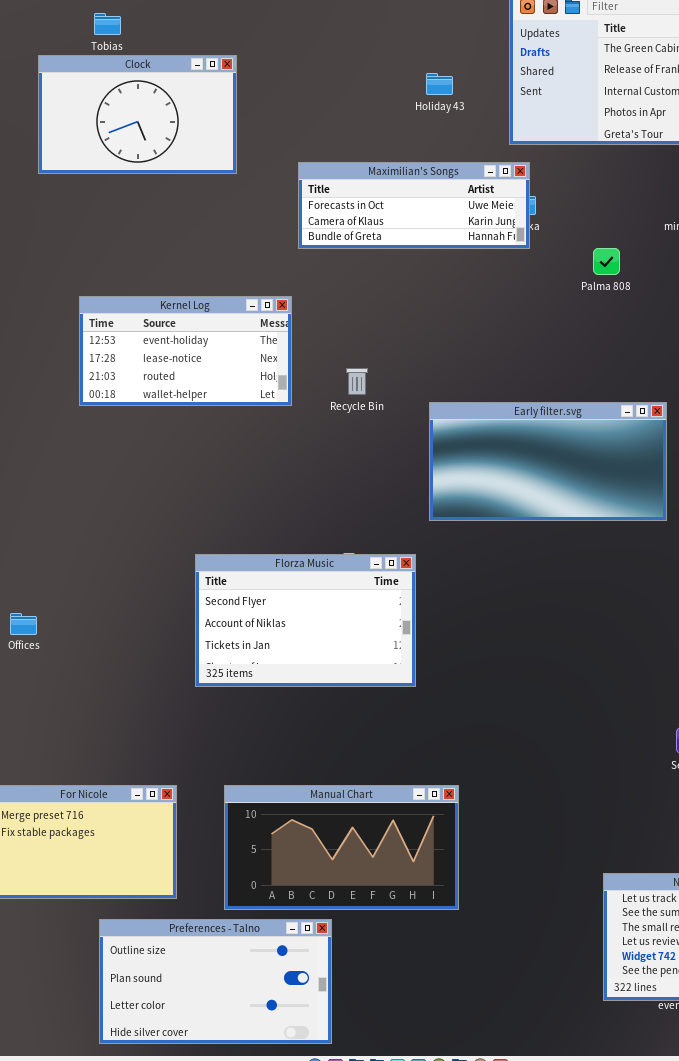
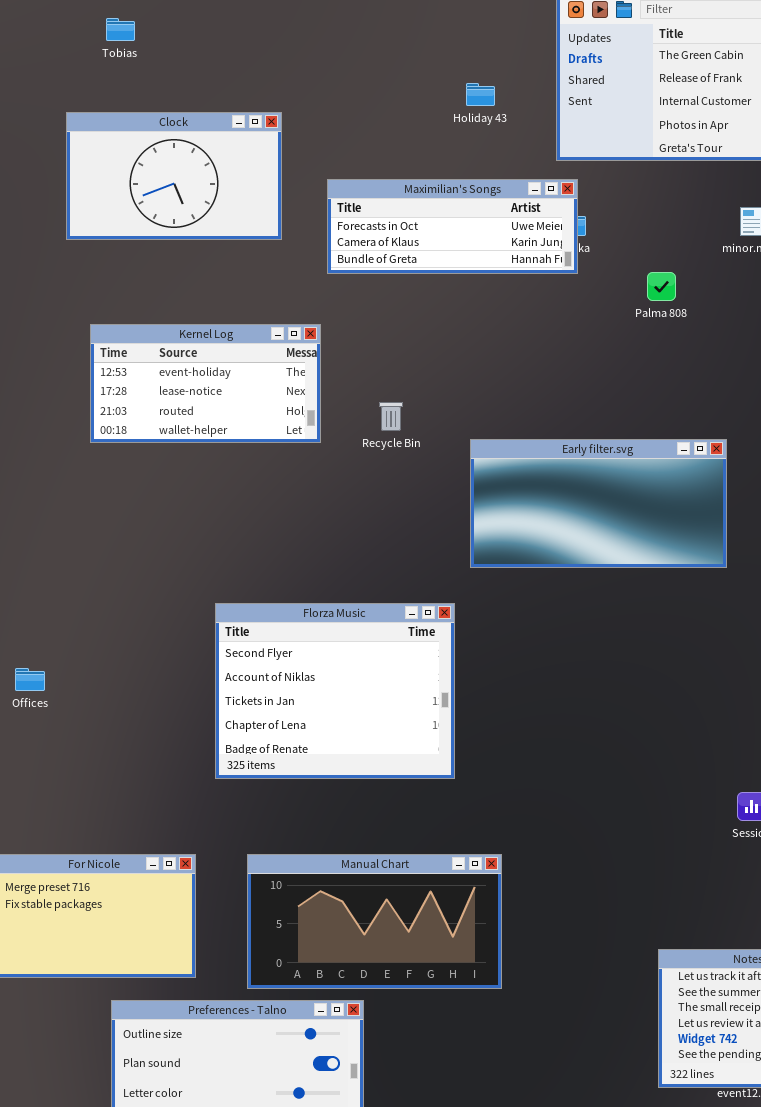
Clock: [38,55,237,174] -> [66,112,282,240], moved
Florza Music: [195,554,416,687] -> [215,603,455,779], resized

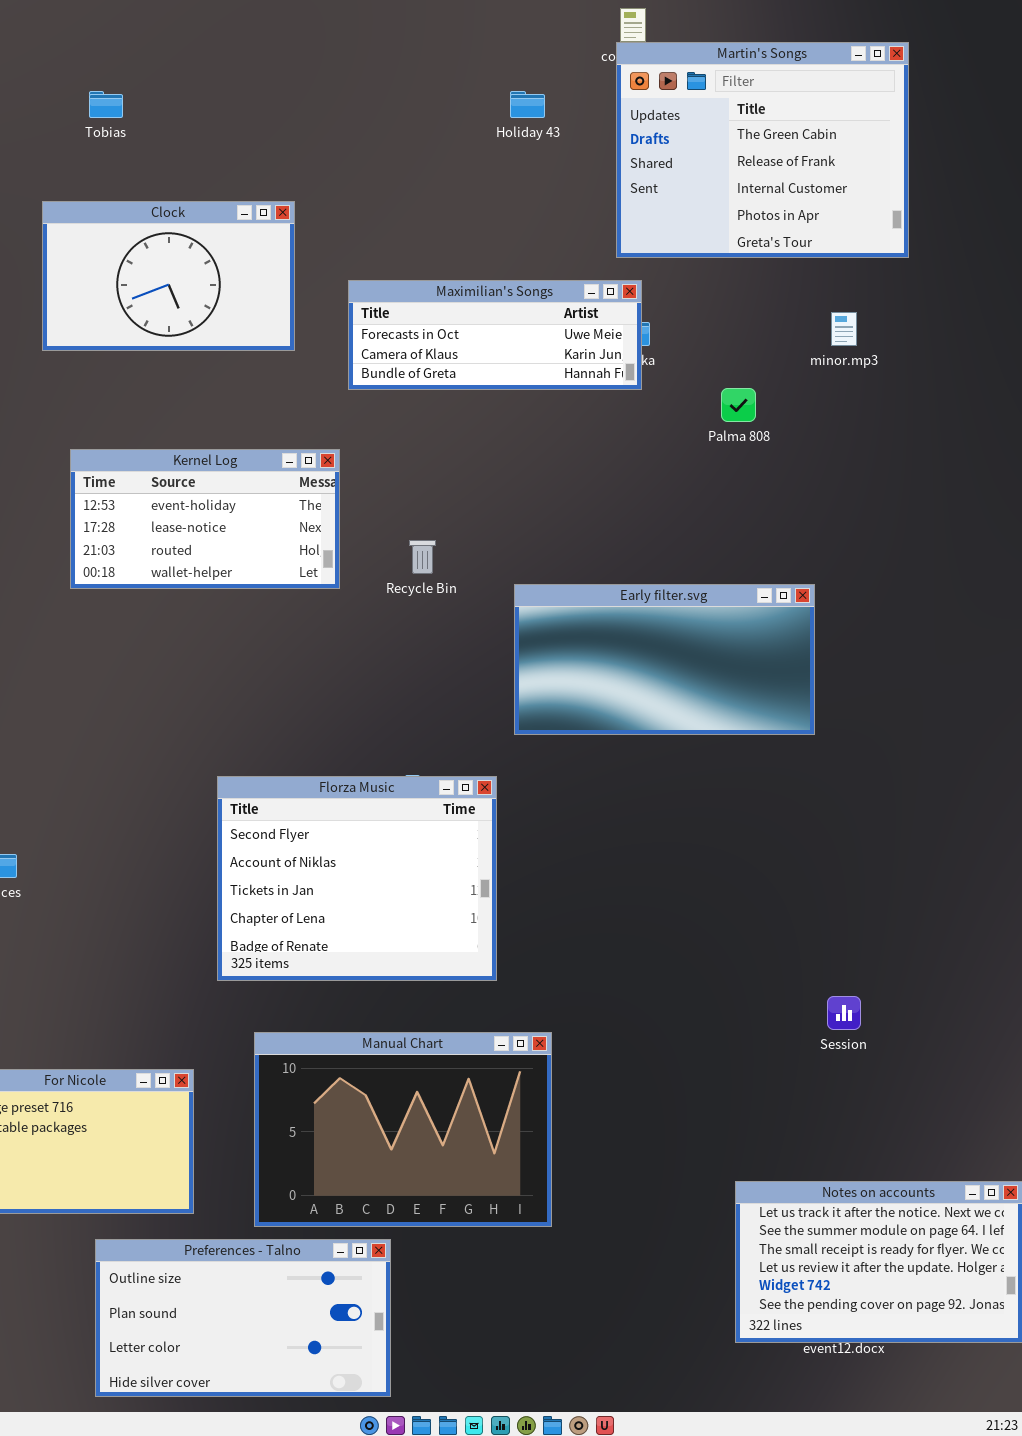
Holiday 43: [466,83,495,106] -> [510,91,545,118], moved
Manual Chart: [247,854,502,989] -> [254,1032,552,1227], resized

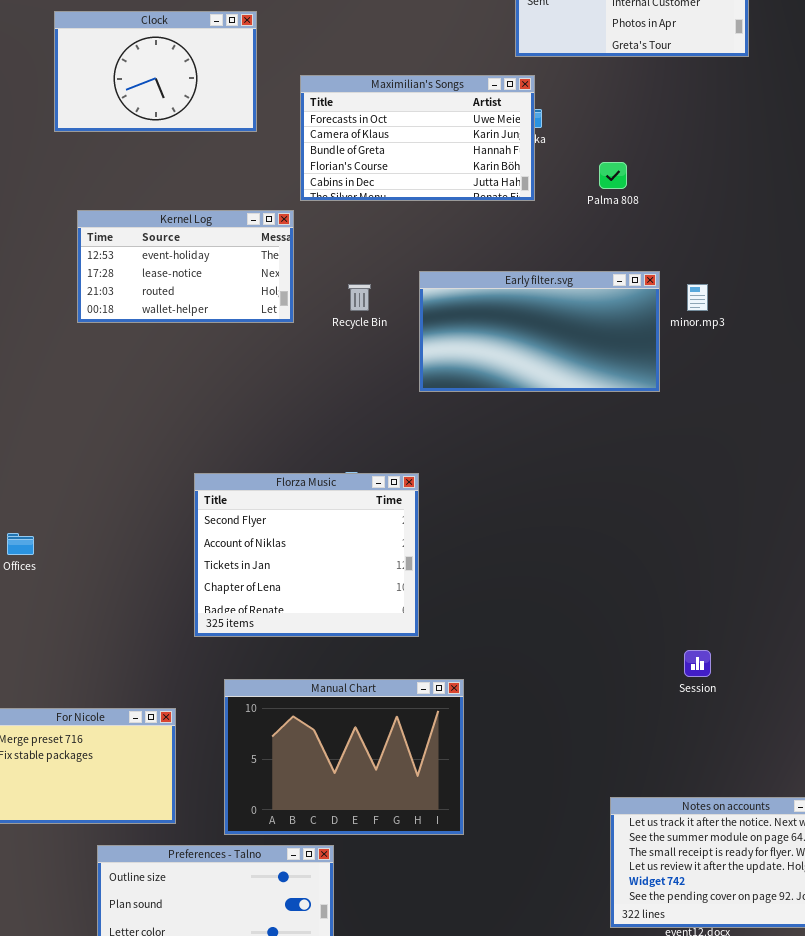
Maximilian's Songs: [348,280,642,390] -> [300,75,535,201], resized
minor.mp3: [831,312,857,346] -> [687,284,708,311], moved
Early filter.svg: [514,584,815,735] -> [419,271,660,392], moved

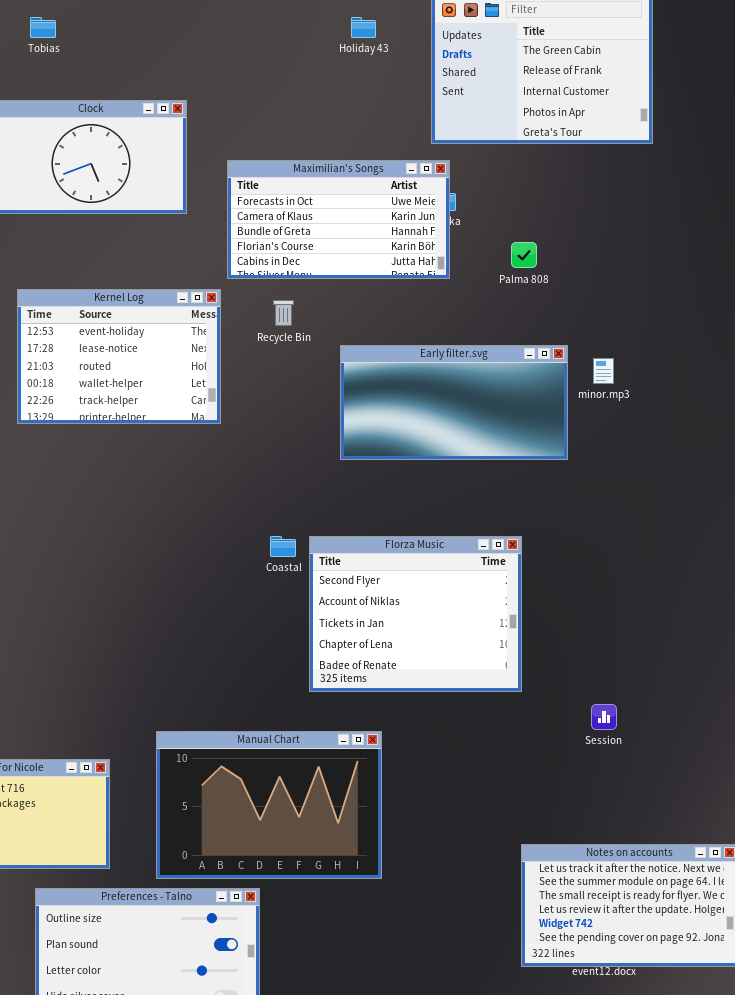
Kernel Log: [77,210,294,323] -> [17,289,221,424], resized
Recycle Bin: [348,284,371,311] -> [273,300,294,326], moved
Florza Music: [194,473,419,637] -> [309,536,522,692], moved

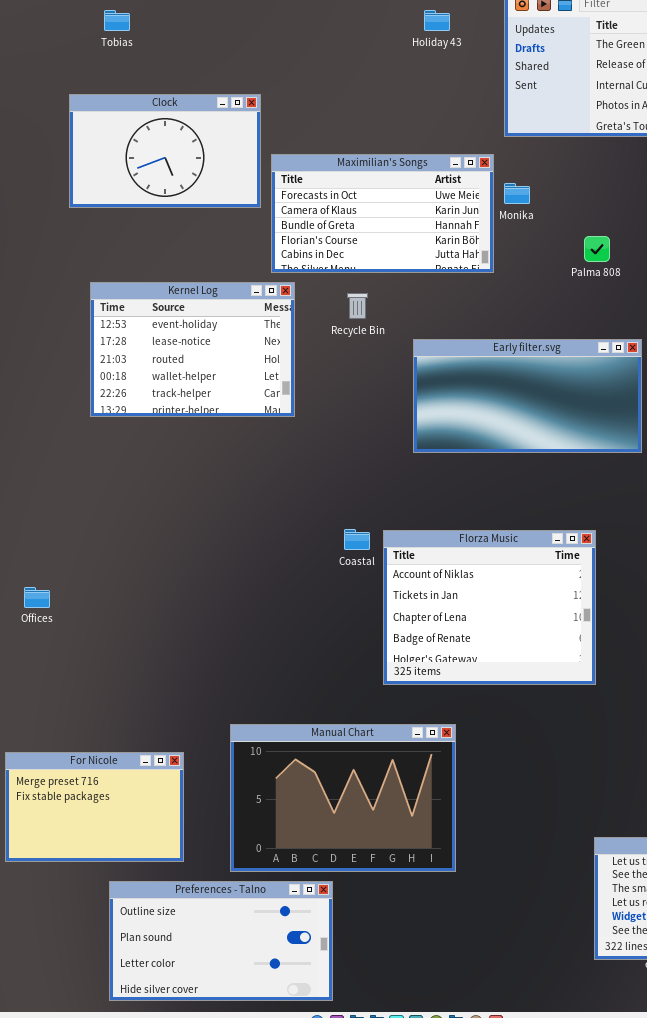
Maximilian's Songs: [227,160,450,279] -> [271,154,494,273], moved
Florza Music: [309,536,522,692] -> [383,530,596,685], scrolled down 1 row

